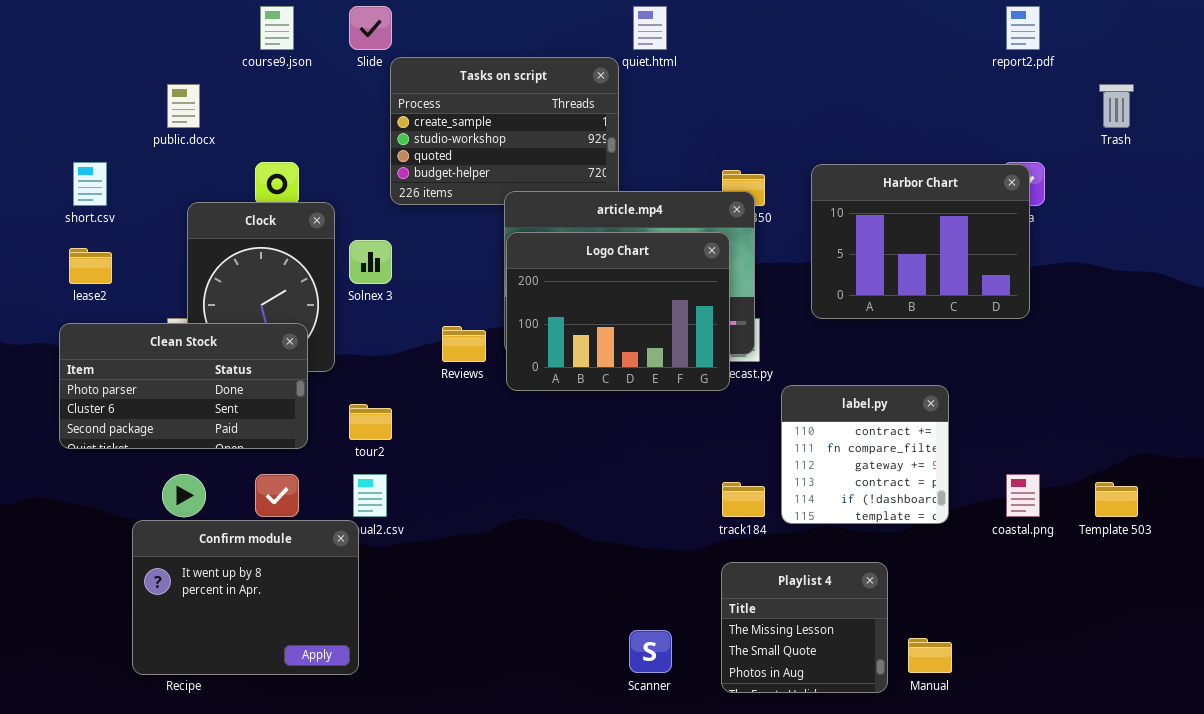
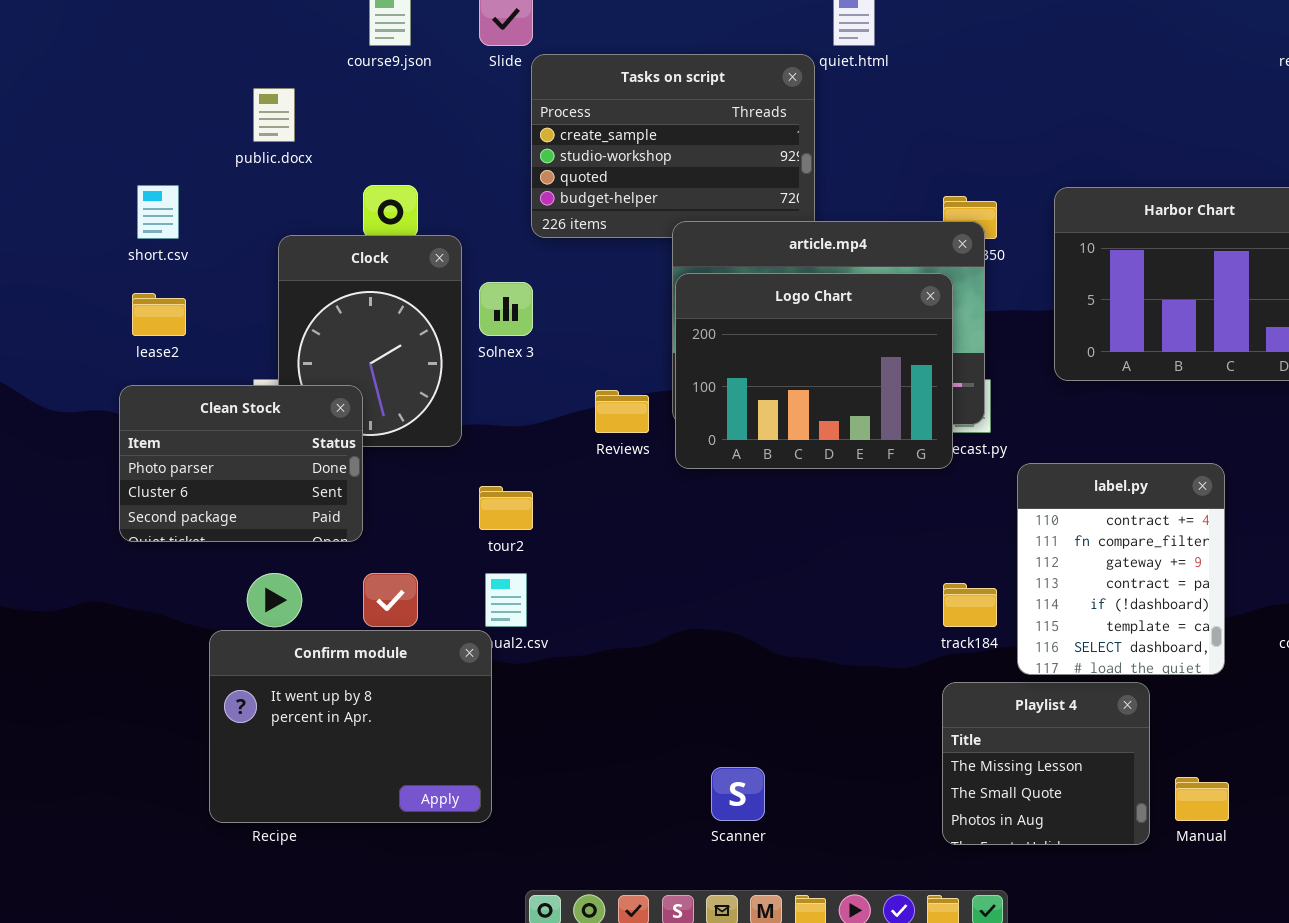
Clean Stock: [59,323,308,449] -> [119,385,363,542], resized
label.py: [781,385,949,524] -> [1017,463,1225,675], resized
Scanner: [629,630,672,673] -> [711,767,765,821], moved

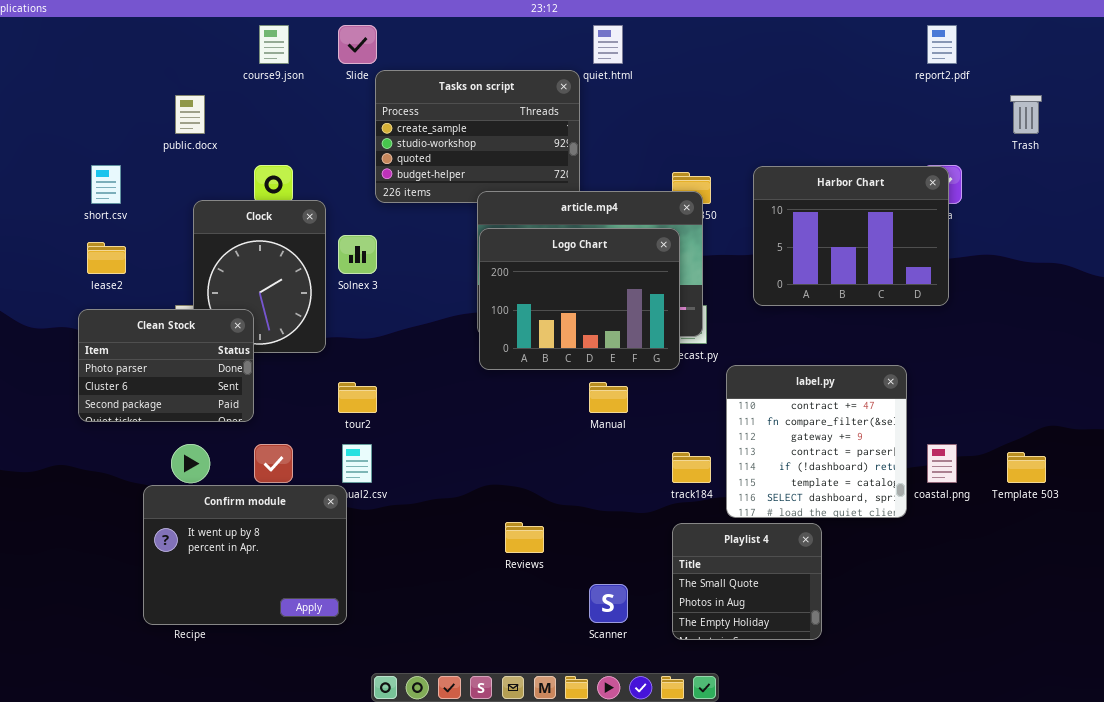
Reviews: [595,390,649,433] -> [505,522,544,553], moved
label.py: [1017,463,1225,675] -> [726,365,907,518], resized
Playlist 4: [942,682,1150,845] -> [672,523,822,640], scrolled down 1 row
Scanner: [711,767,765,821] -> [589,584,628,623], moved
Manual: [1175,777,1229,821] -> [589,382,628,413], moved

